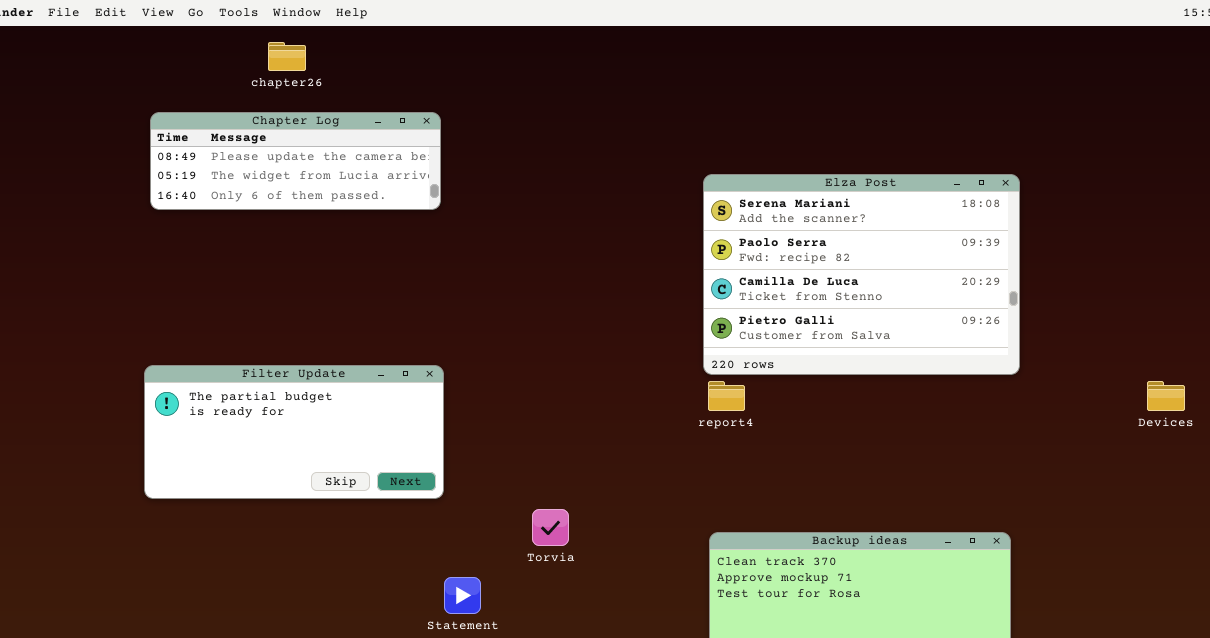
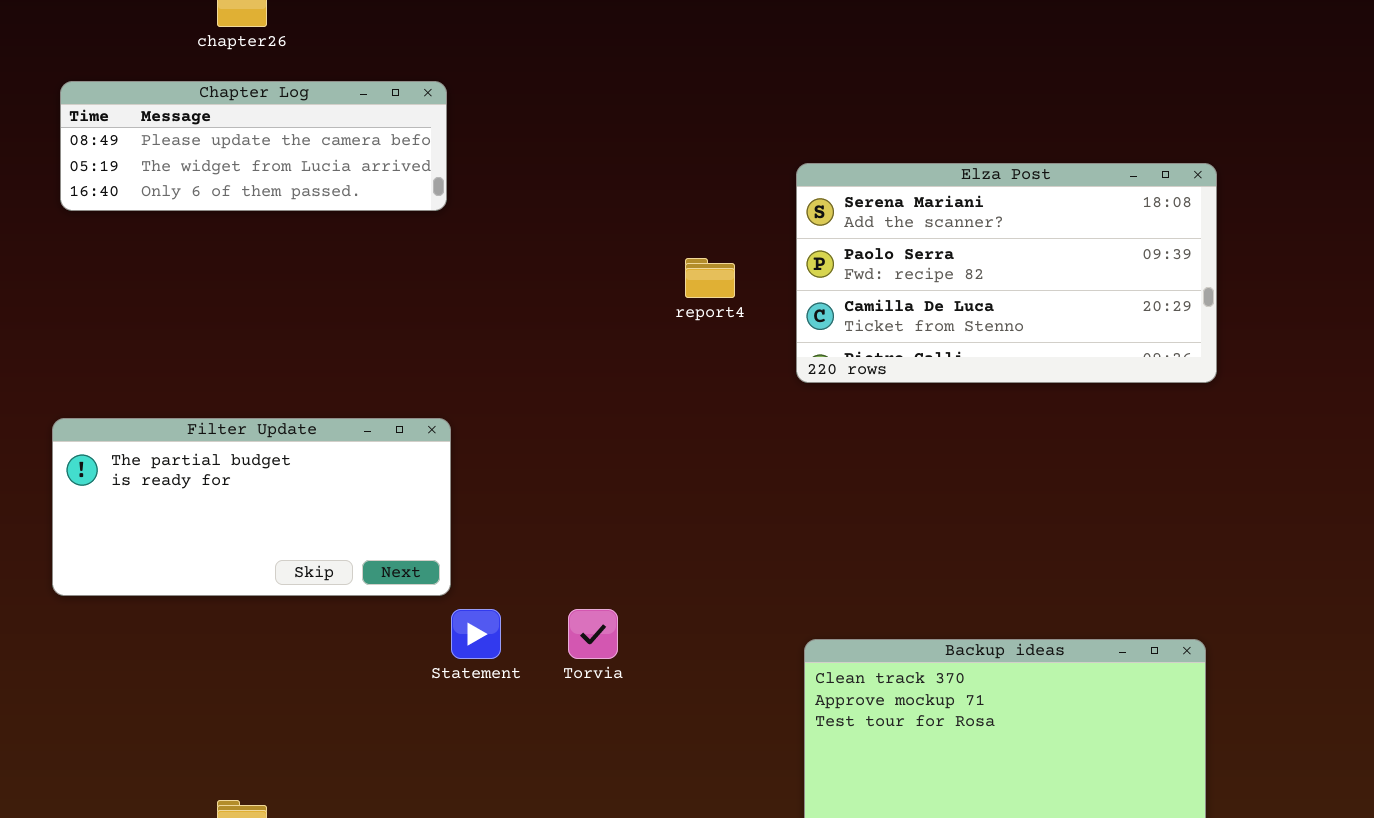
Elza Post: [703,174,1020,375] -> [796,163,1217,383], resized
report4: [708,381,745,411] -> [685,258,735,298], moved
Statement: [444,577,481,614] -> [451,609,501,659], moved

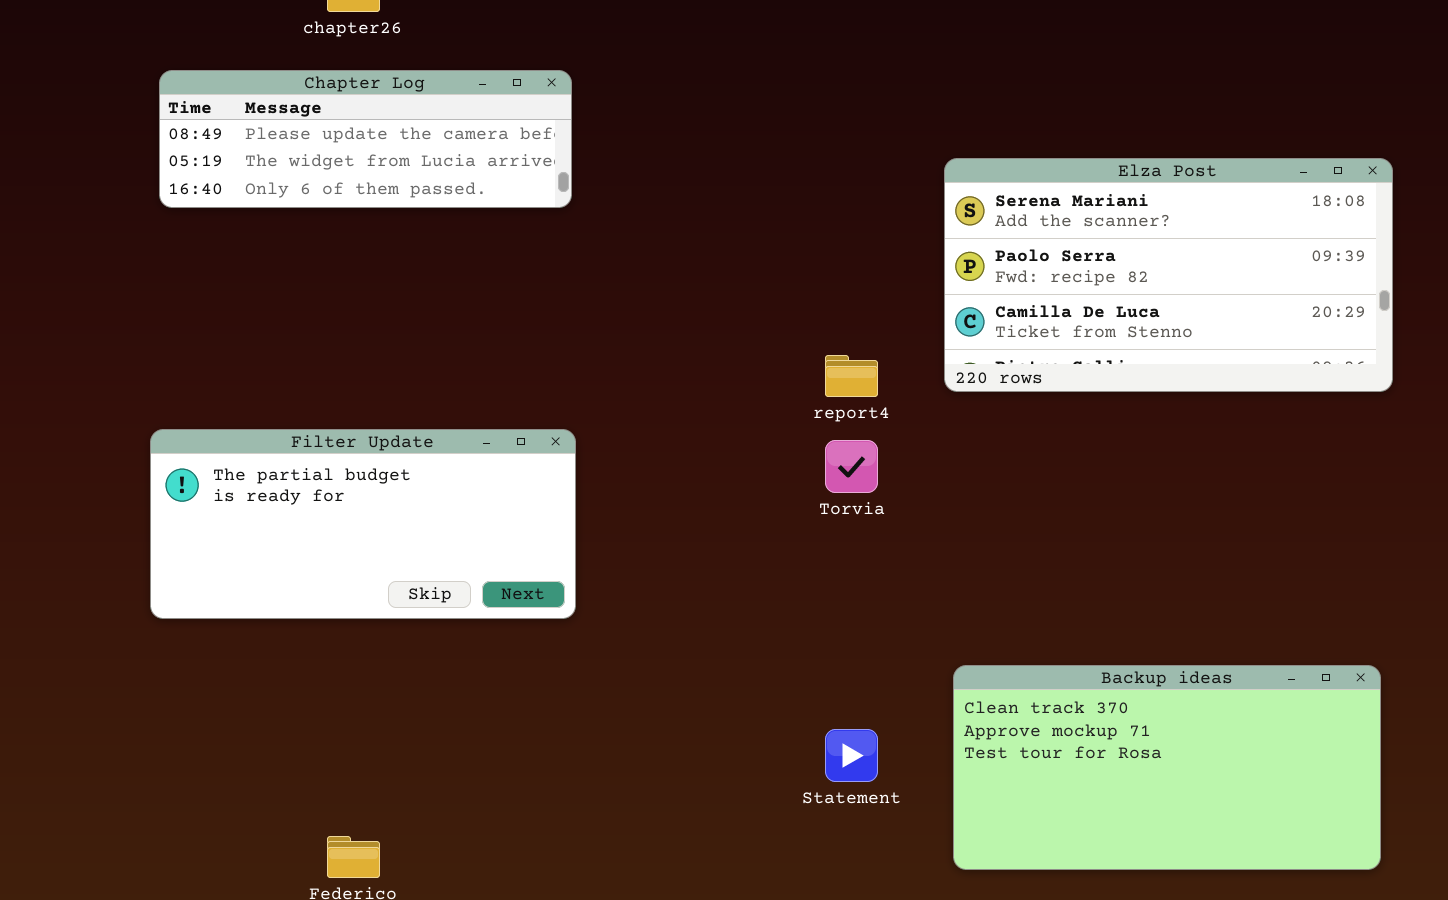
report4: [685,258,735,298] -> [825,355,878,397], moved
Statement: [451,609,501,659] -> [825,729,878,782], moved
Torvia: [568,609,618,659] -> [825,440,878,493], moved

